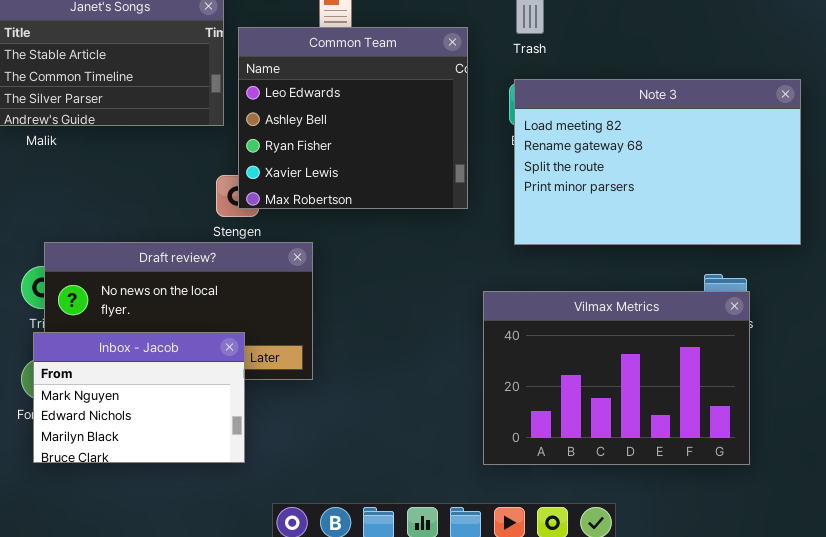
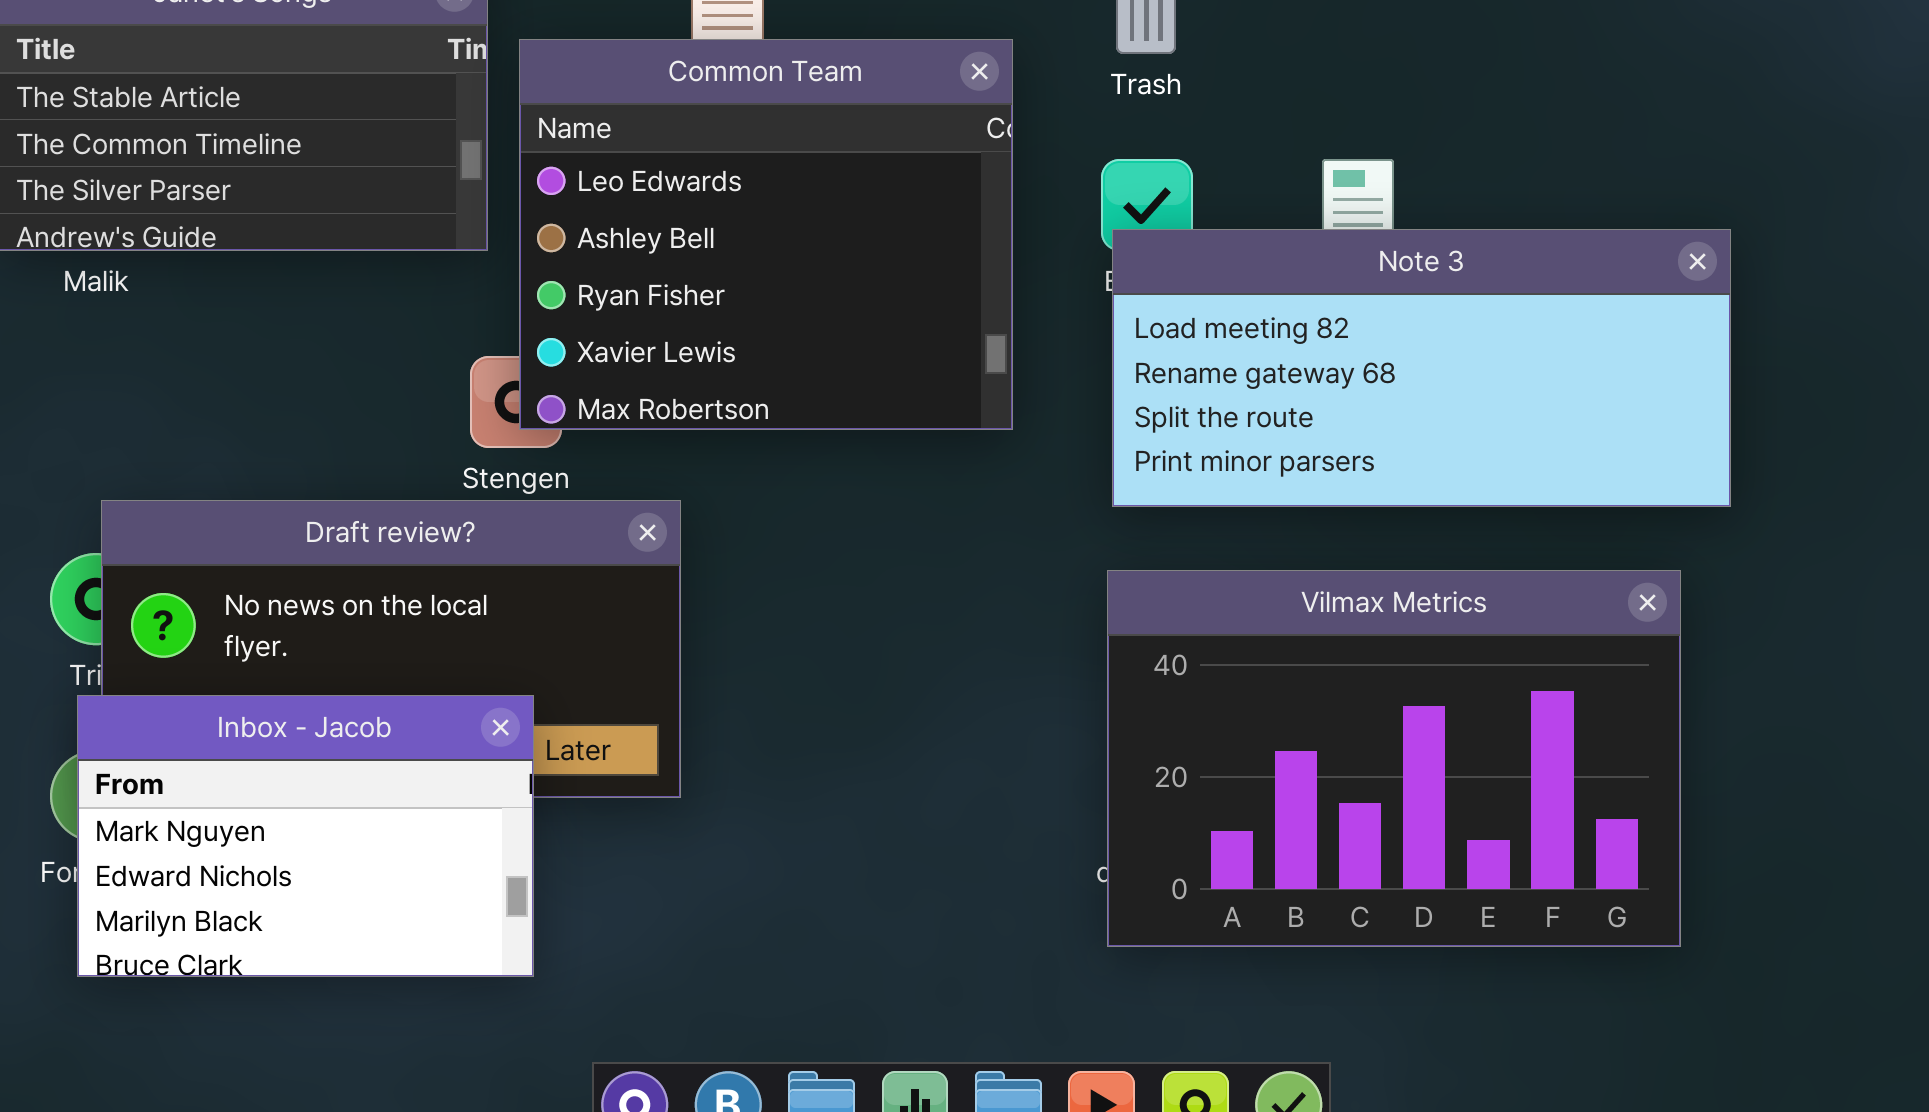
Note 3: [514,79,801,245] -> [1112,229,1731,507], resized
Vilmax Metrics: [483,291,750,465] -> [1107,570,1681,947], moved

